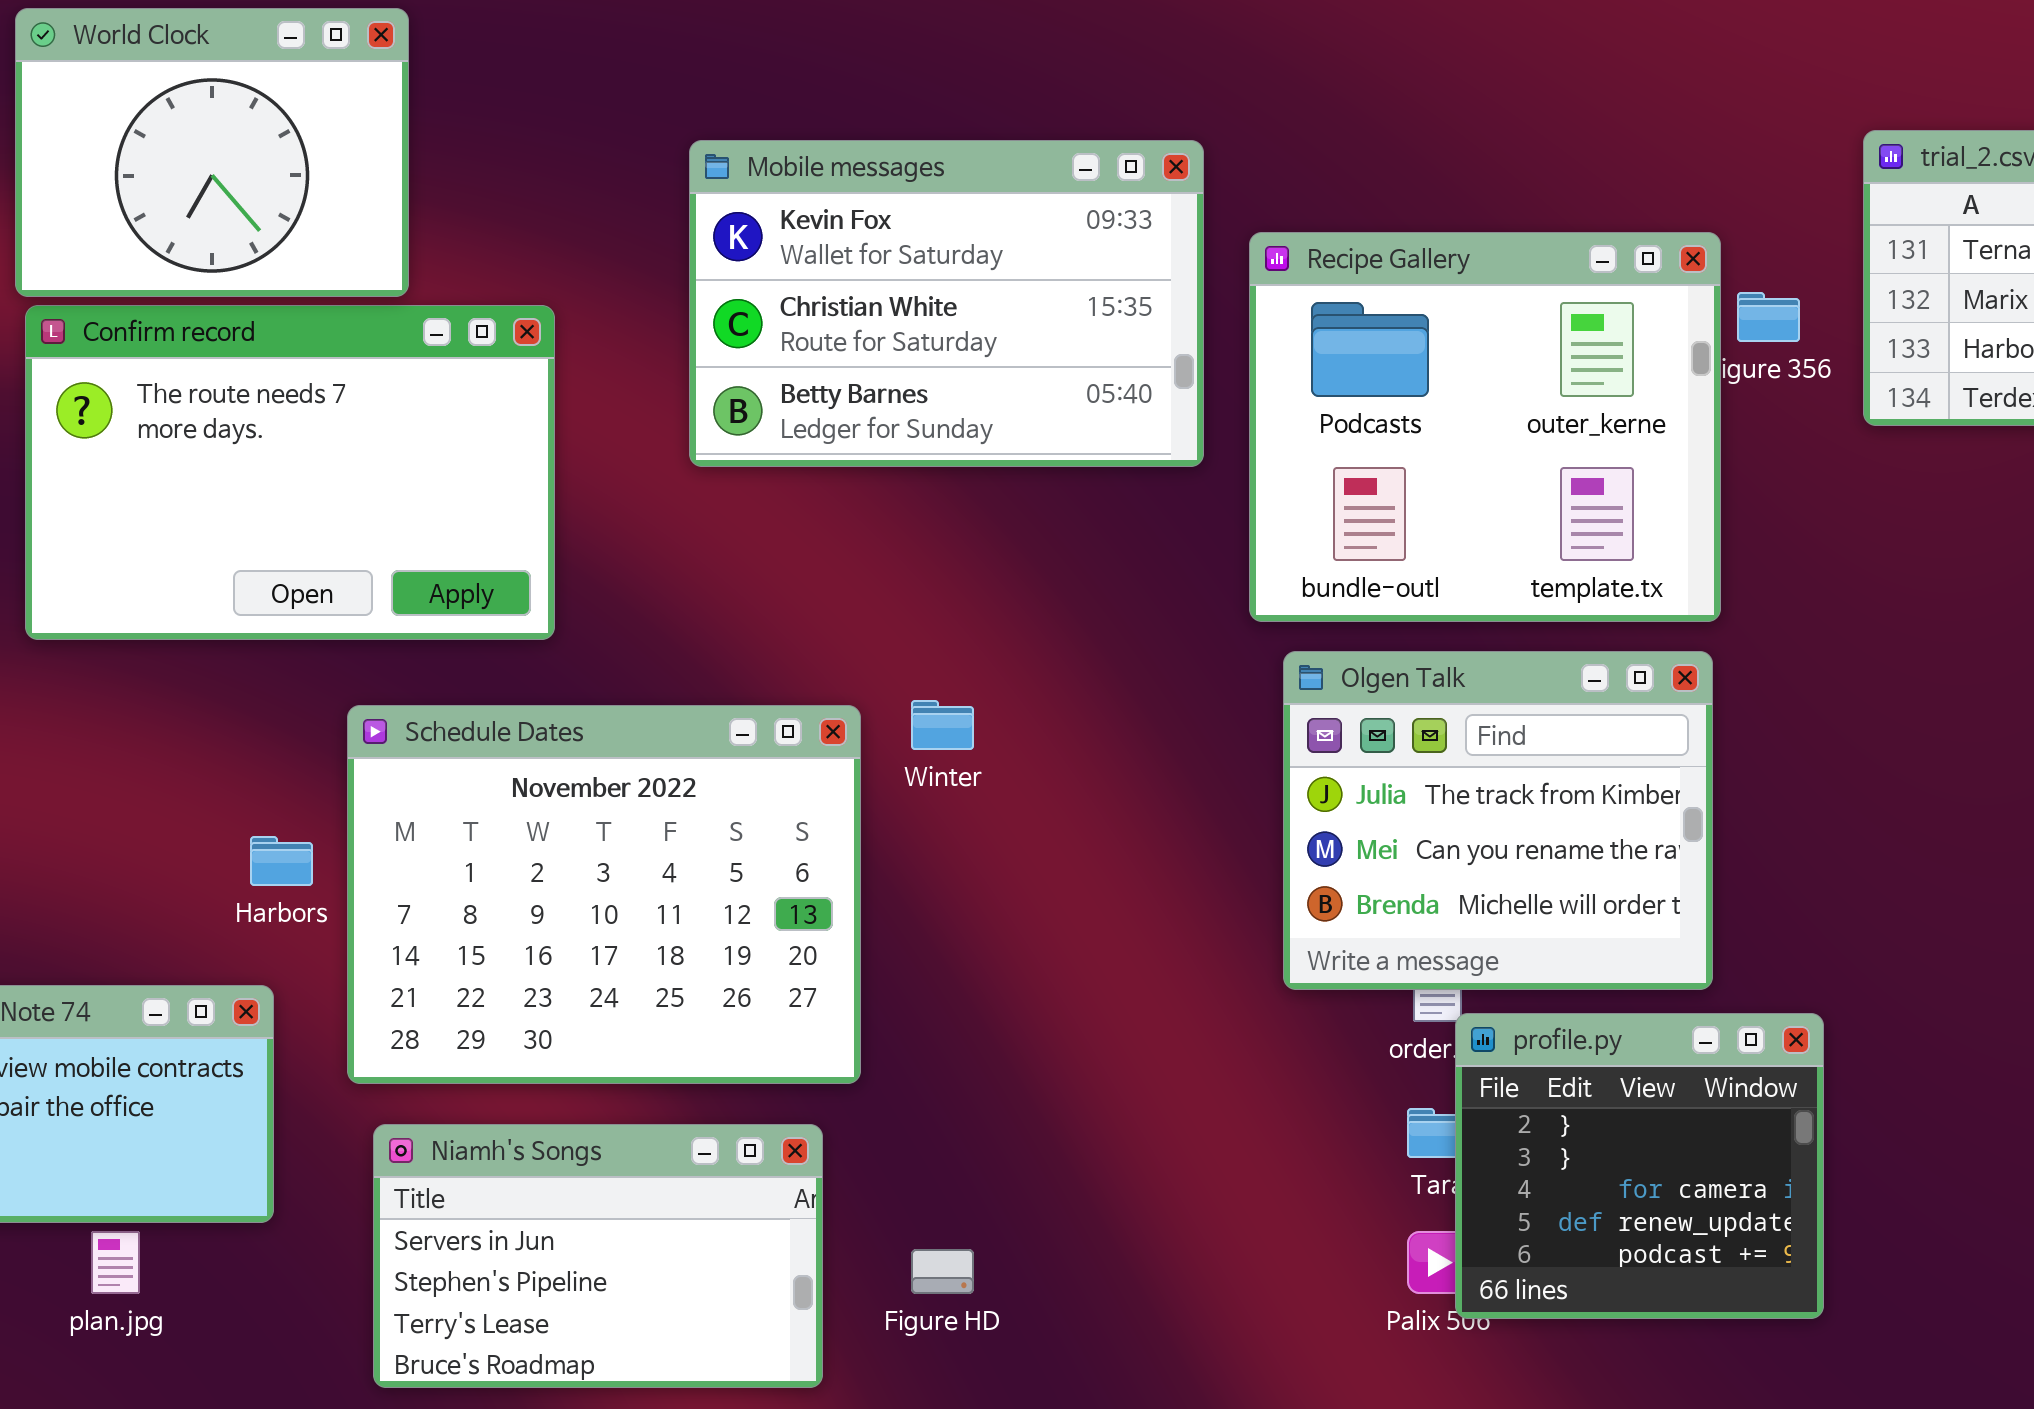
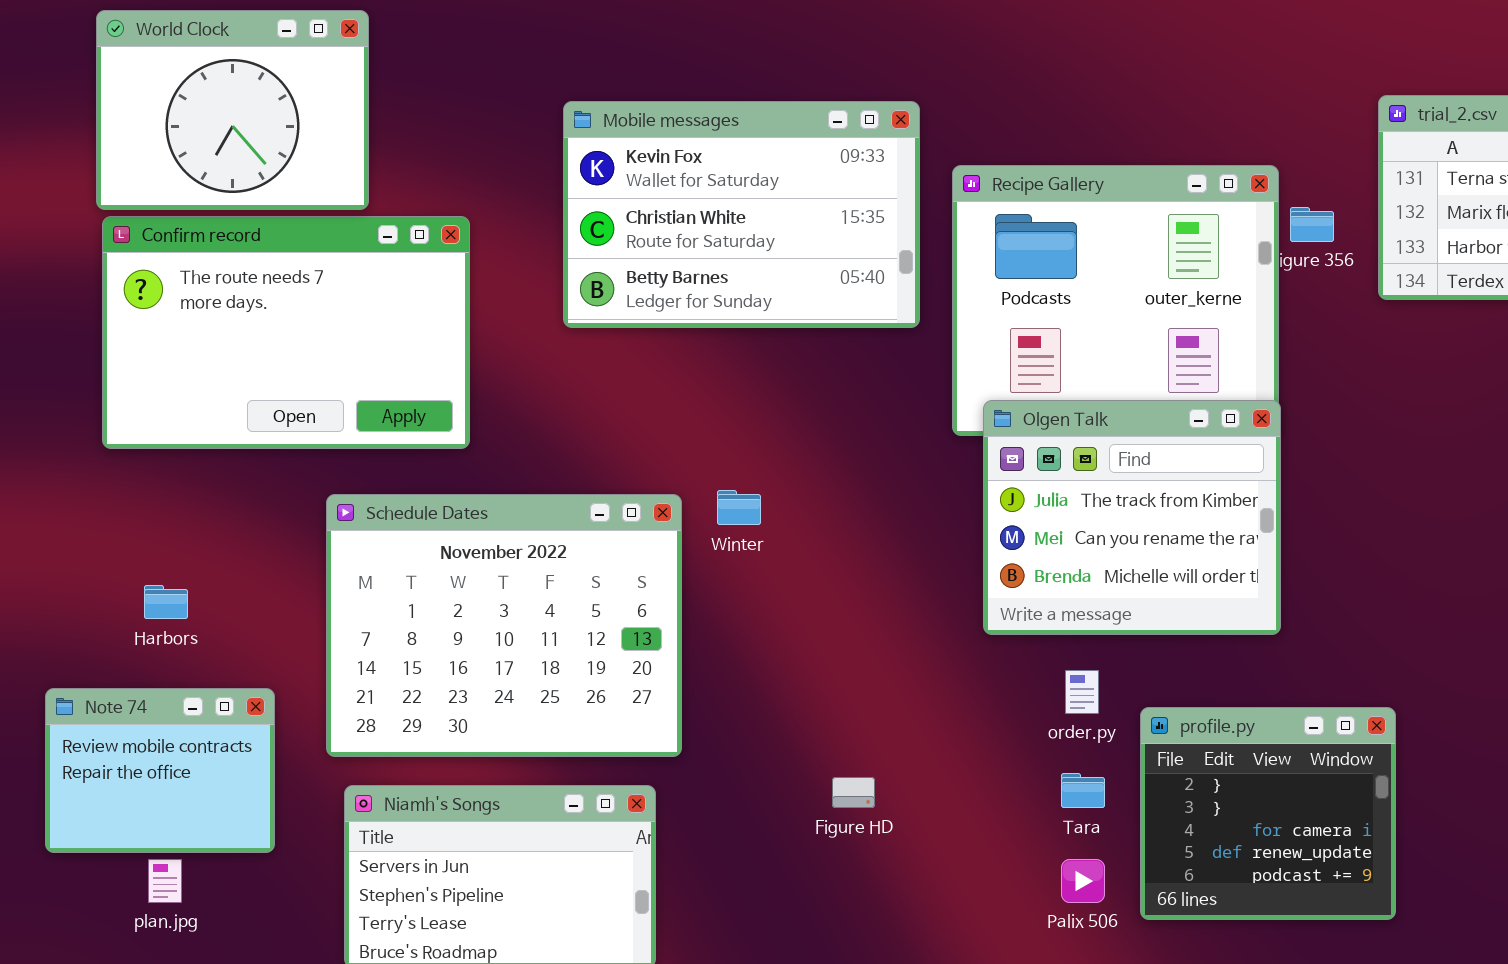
Olgen Talk: [1283,651,1713,990] -> [983,400,1281,635], moved
Harbors: [250,836,313,886] -> [144,585,188,619], moved
profile.py: [1455,1013,1824,1319] -> [1140,707,1396,920], moved
Figure HD: [911,1249,974,1294] -> [832,777,875,808], moved

